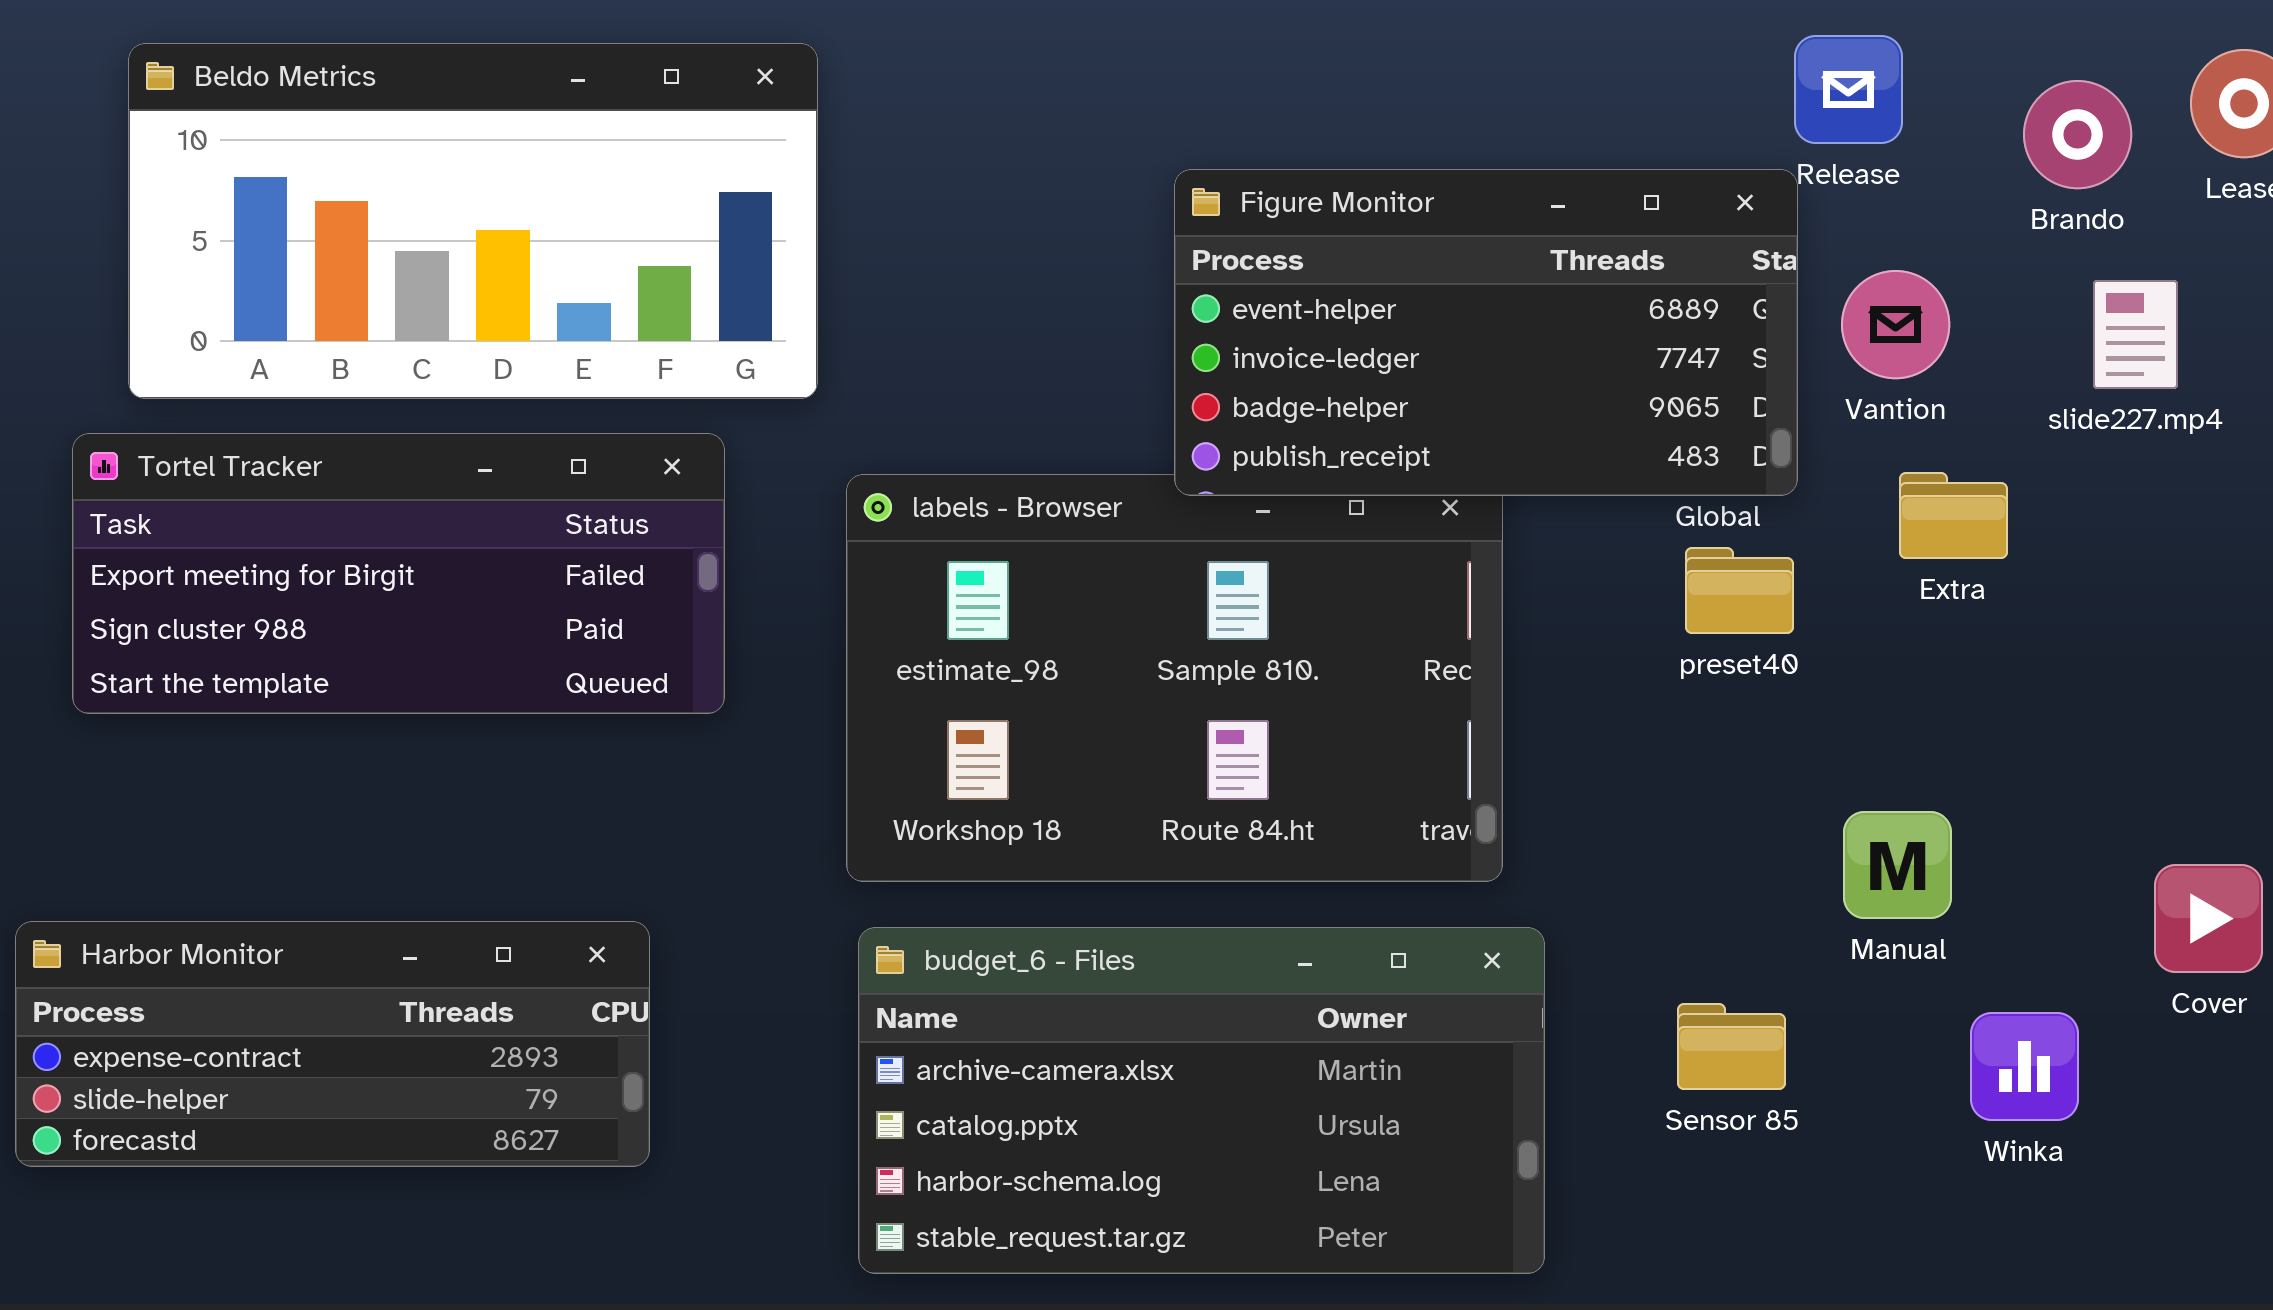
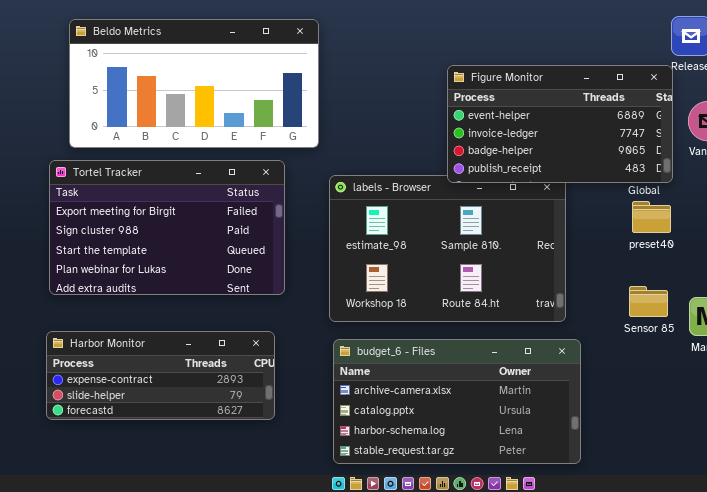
Tortel Tracker: [72,433,725,714] -> [49,160,285,295], resized
Harbor Monitor: [15,921,650,1167] -> [46,331,275,420], moved
Sensor 85: [1677,1003,1786,1090] -> [629,286,668,317], moved

